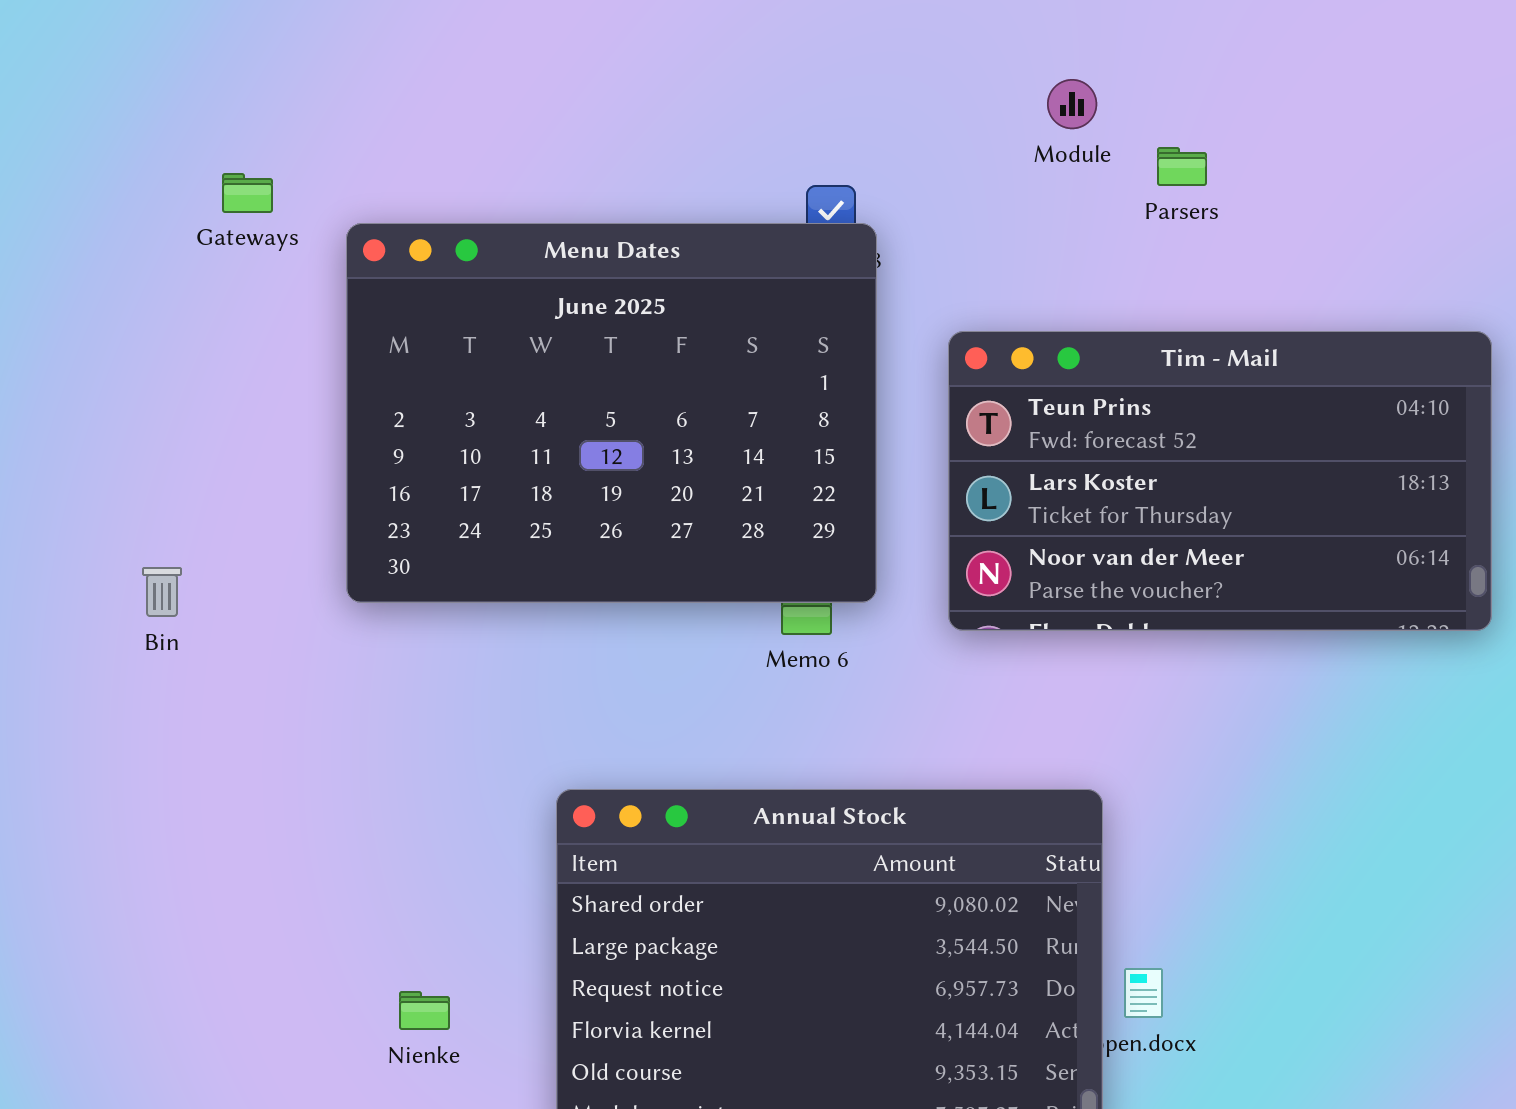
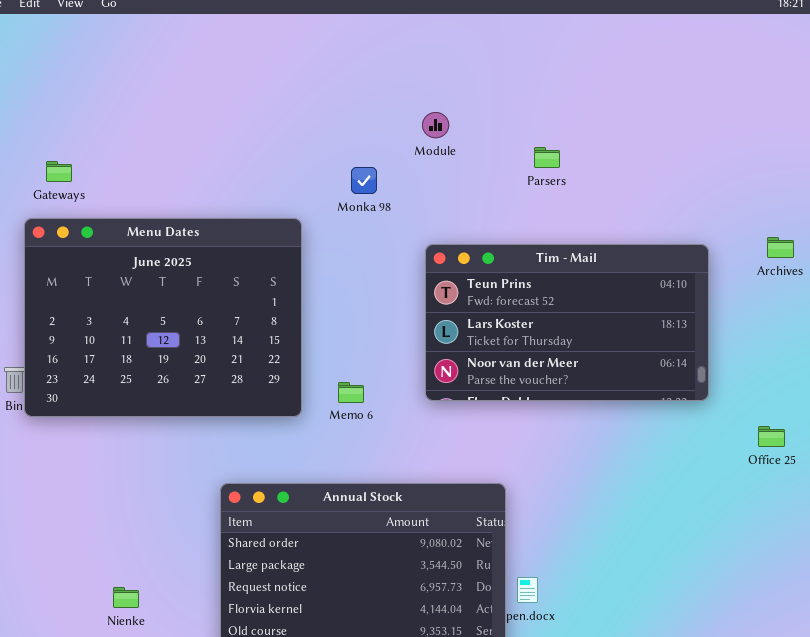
Module: [1047,79,1097,129] -> [422,112,449,138], moved
Menu Dates: [346,223,877,603] -> [24,218,302,417], moved
Nienke: [399,991,450,1030] -> [113,587,139,608], moved

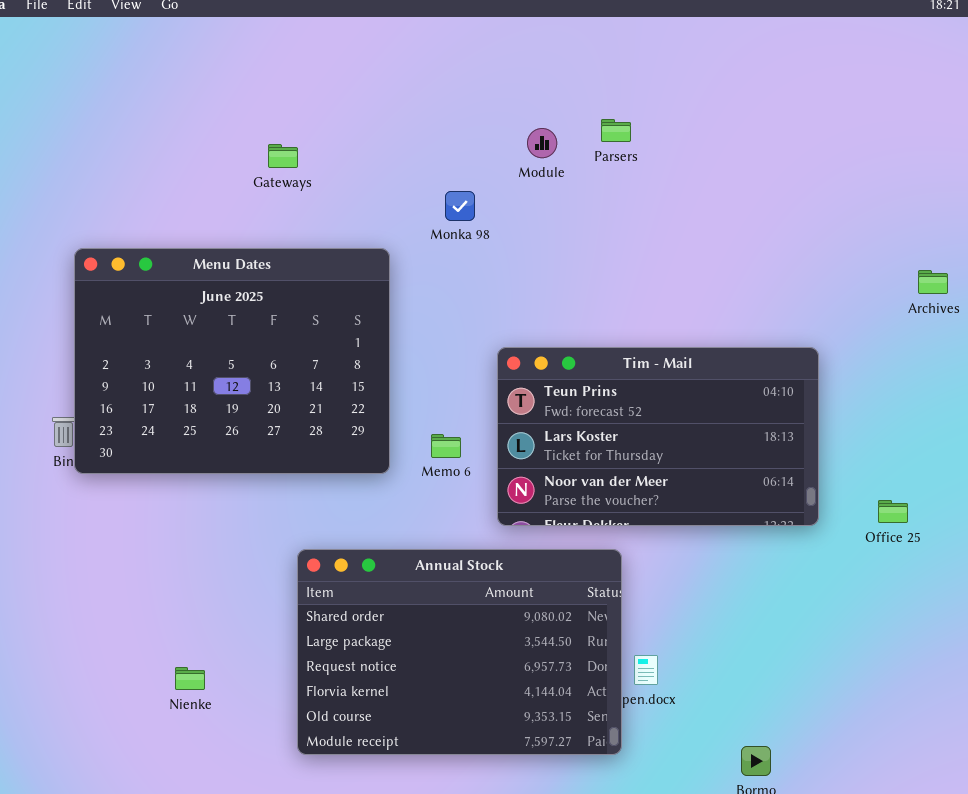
Parsers: [534,147,560,168] -> [601,119,631,142], moved
Gateways: [46,161,72,182] -> [268,144,298,168], moved
Tim - Mail: [425,244,709,401] -> [497,347,819,526], moved
Office 25: [758,426,785,447] -> [878,500,908,523], moved

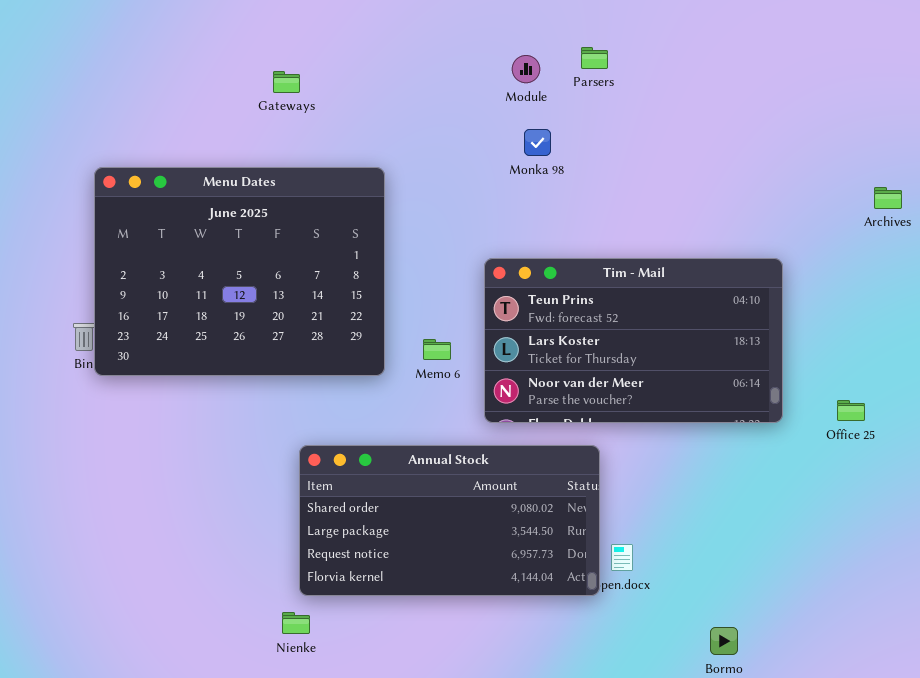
Monka 98: [445,191,475,221] -> [524,129,551,156], moved
Annual Stock: [297,549,622,755] -> [299,445,600,596], resized
Nienke: [175,667,205,690] -> [282,612,310,634], moved

